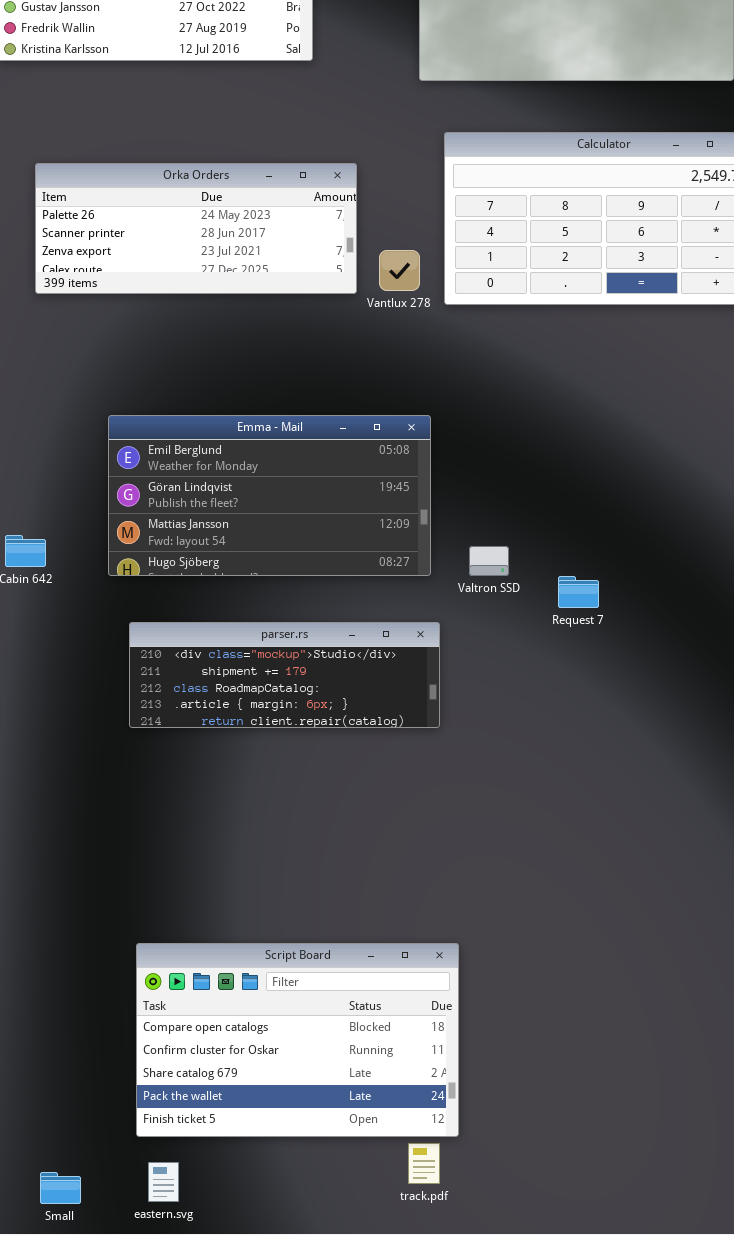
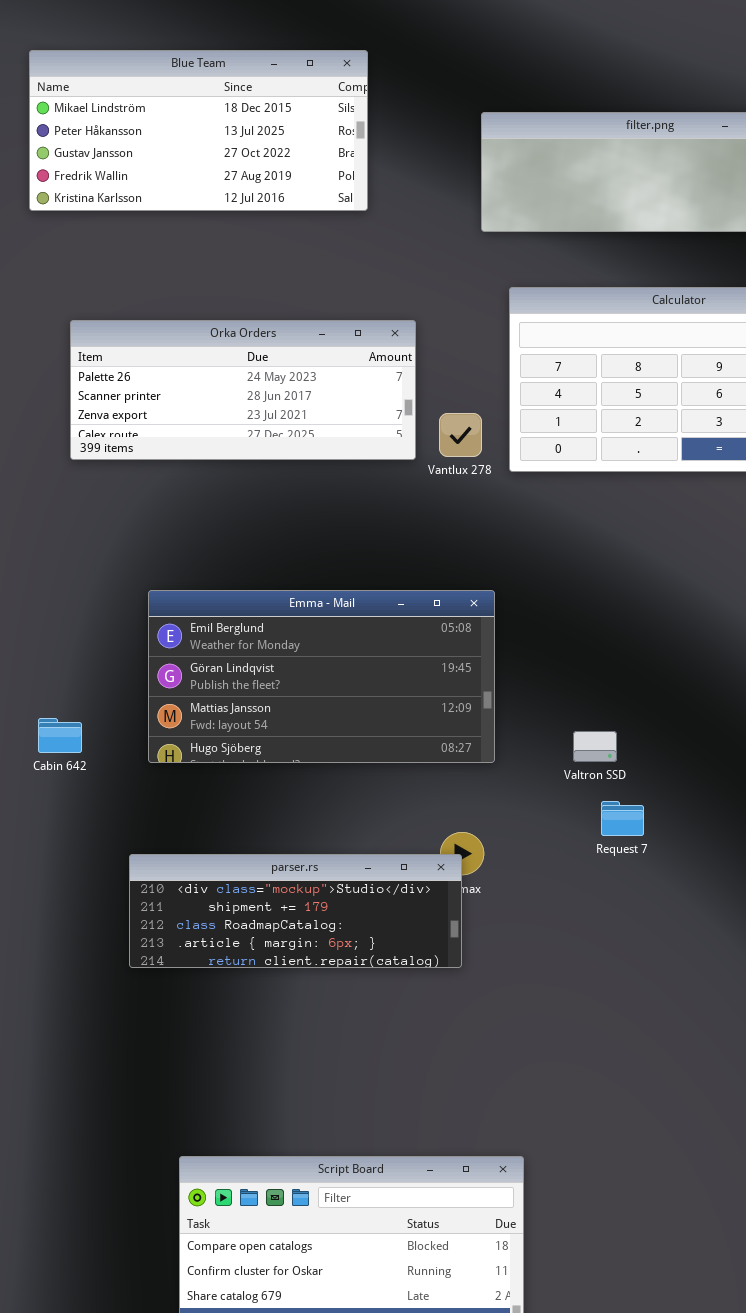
Valtron SSD: [469,546,509,576] -> [573,731,617,762], moved
Request 7: [558,576,599,608] -> [601,801,644,836], moved
parser.rs: [129,622,440,728] -> [129,854,462,968], moved

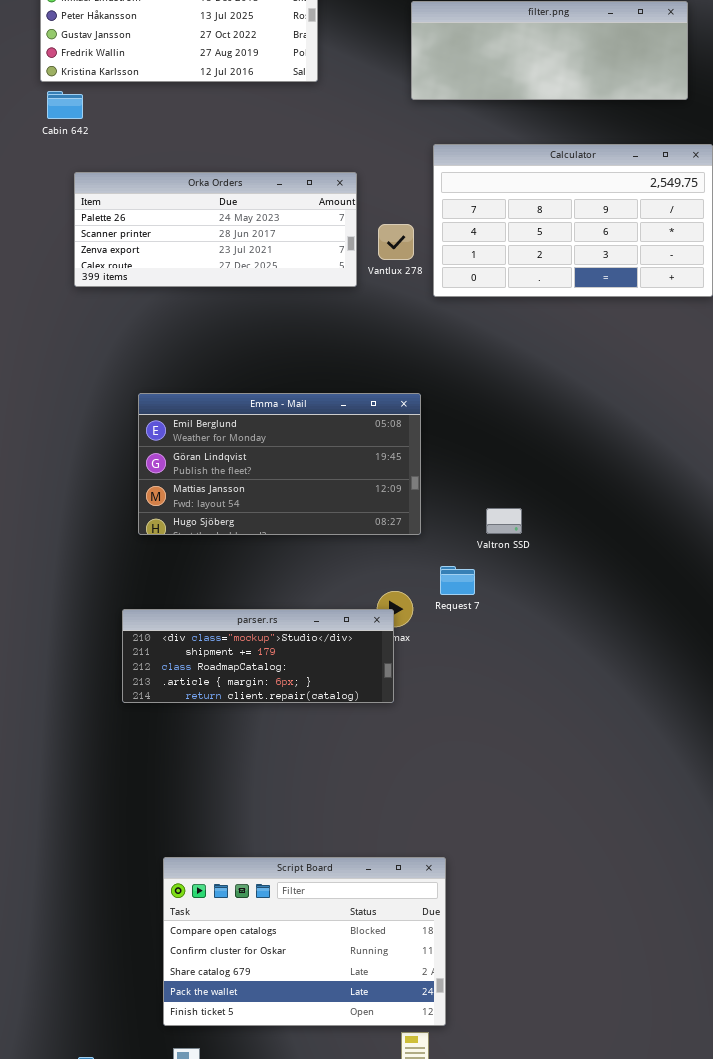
Vantlux 278: [439,413,482,457] -> [378,224,414,260], moved
Cabin 642: [38,718,82,753] -> [47,91,83,119], moved
Request 7: [601,801,644,836] -> [440,566,475,595], moved

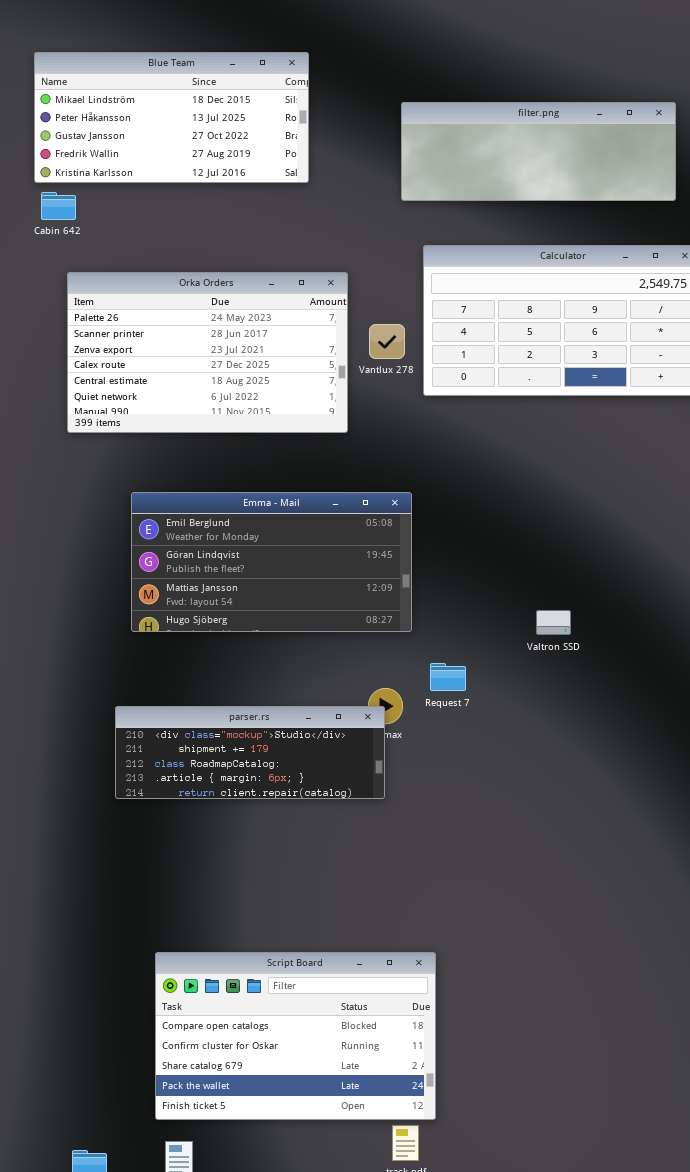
Orka Orders: [74,172,357,287] -> [67,272,348,433], resized
Valtron SSD: [486,508,522,534] -> [536,610,571,635], moved

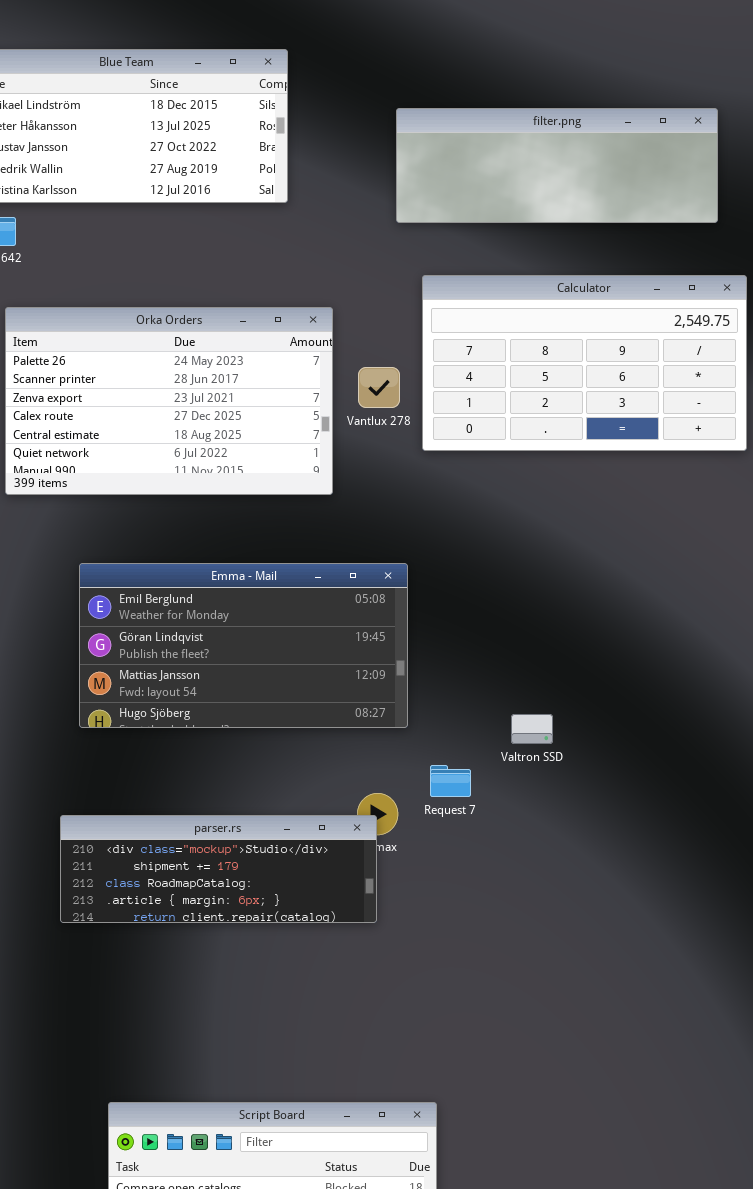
Valtron SSD: [536,610,571,635] -> [511,714,553,744], moved

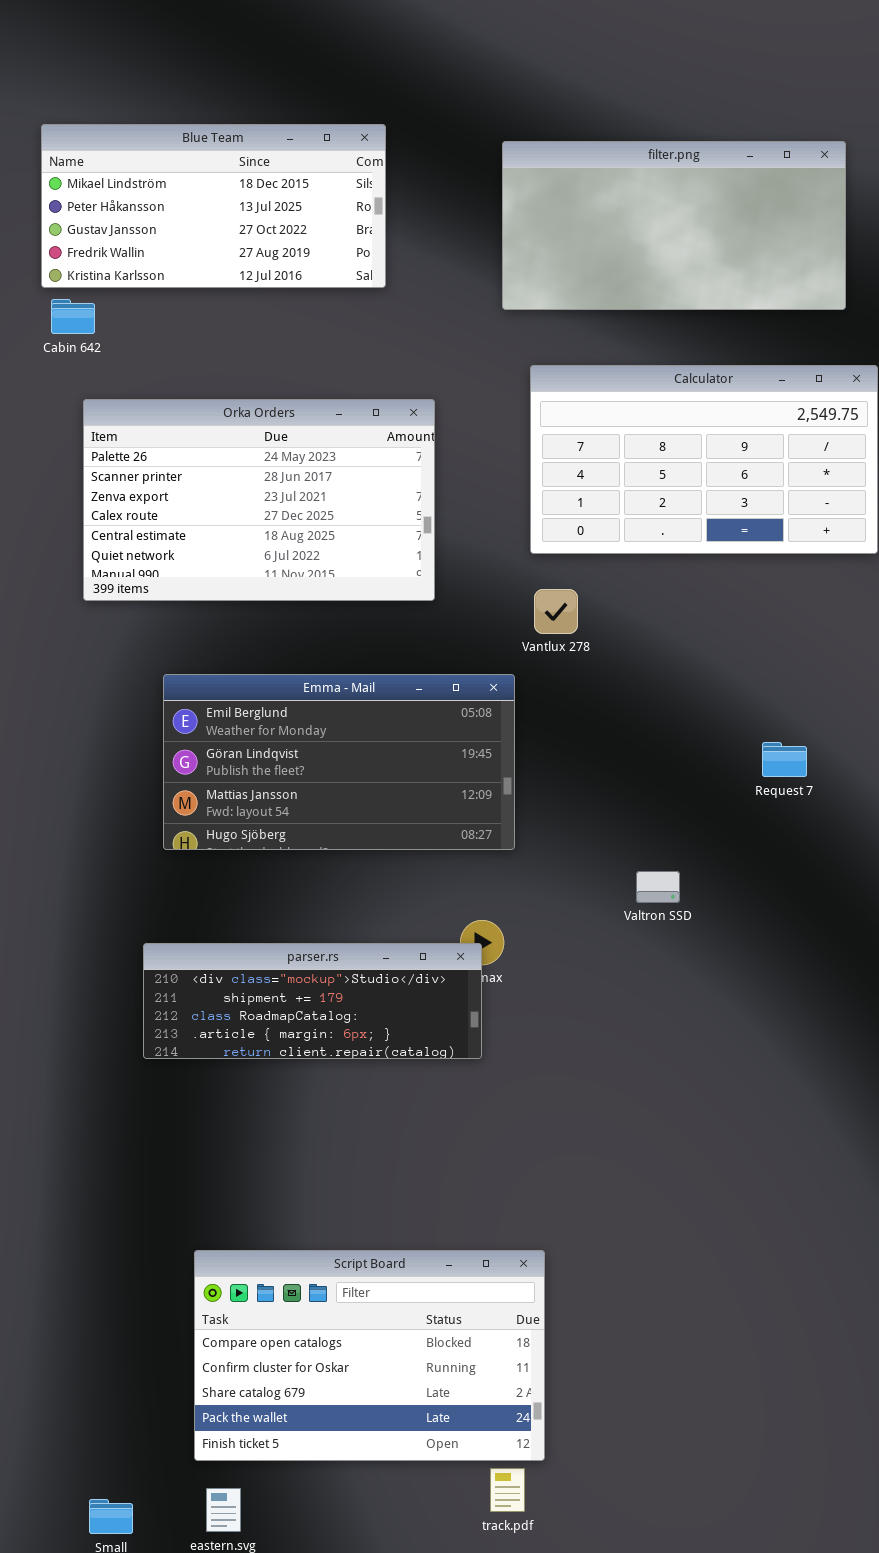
filter.png: [396,108,718,223] -> [502,141,846,310], resized
Vantlux 278: [358,367,400,408] -> [534,589,578,634], moved
Valtron SSD: [511,714,553,744] -> [636,871,680,903], moved
Request 7: [430,765,471,797] -> [762,742,807,777], moved

